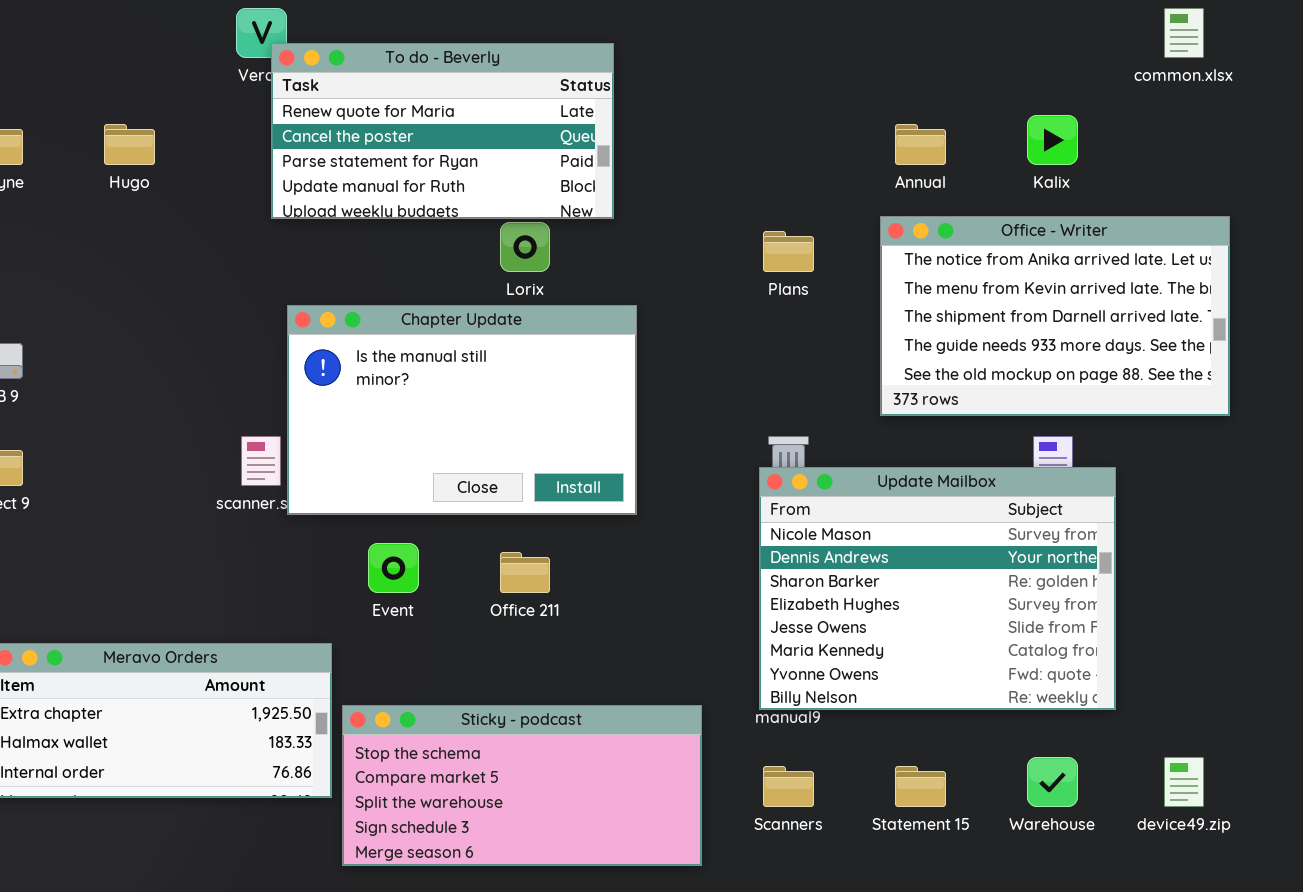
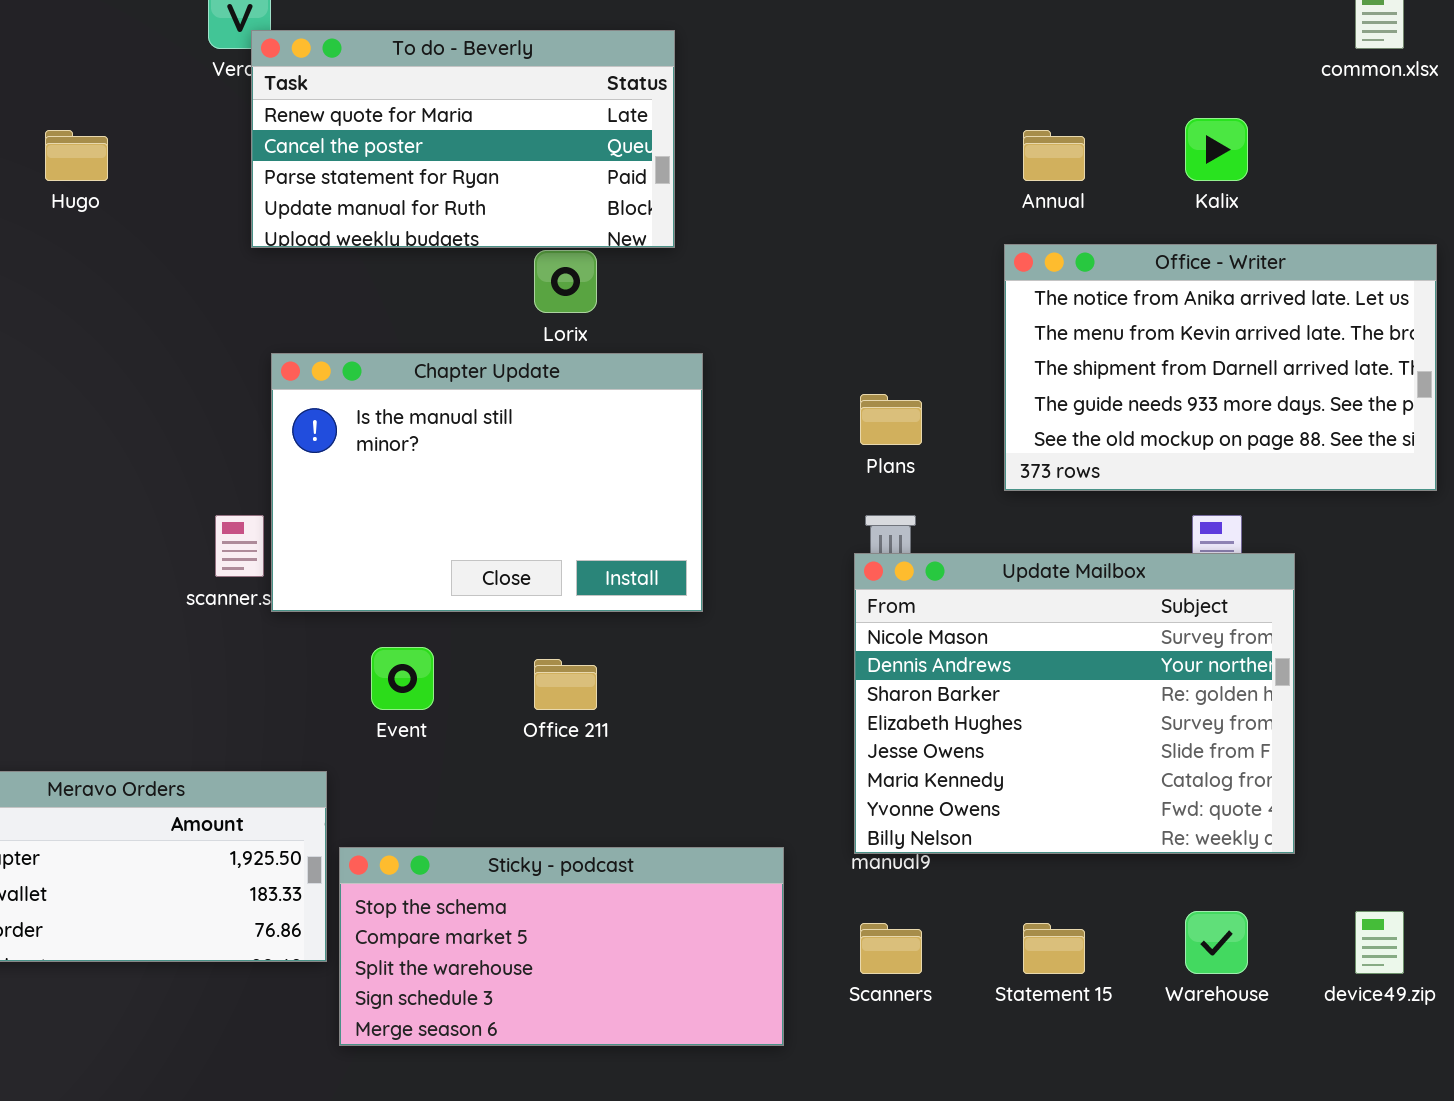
Plans: [763,231,814,272] -> [860,394,922,445], moved

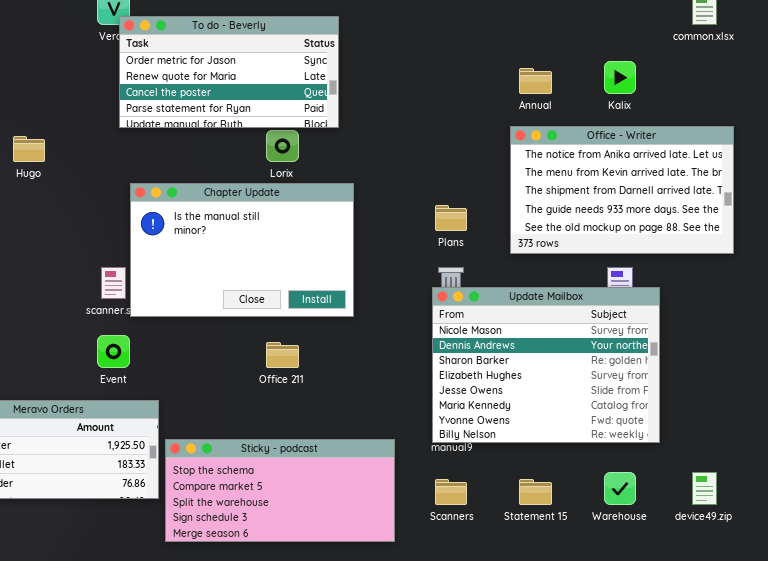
To do - Beverly: [251,30,675,248] -> [119,16,339,128], scrolled up 1 row
Hugo: [45,130,108,181] -> [13,136,45,162], moved
Event: [371,647,434,710] -> [97,335,130,368], moved

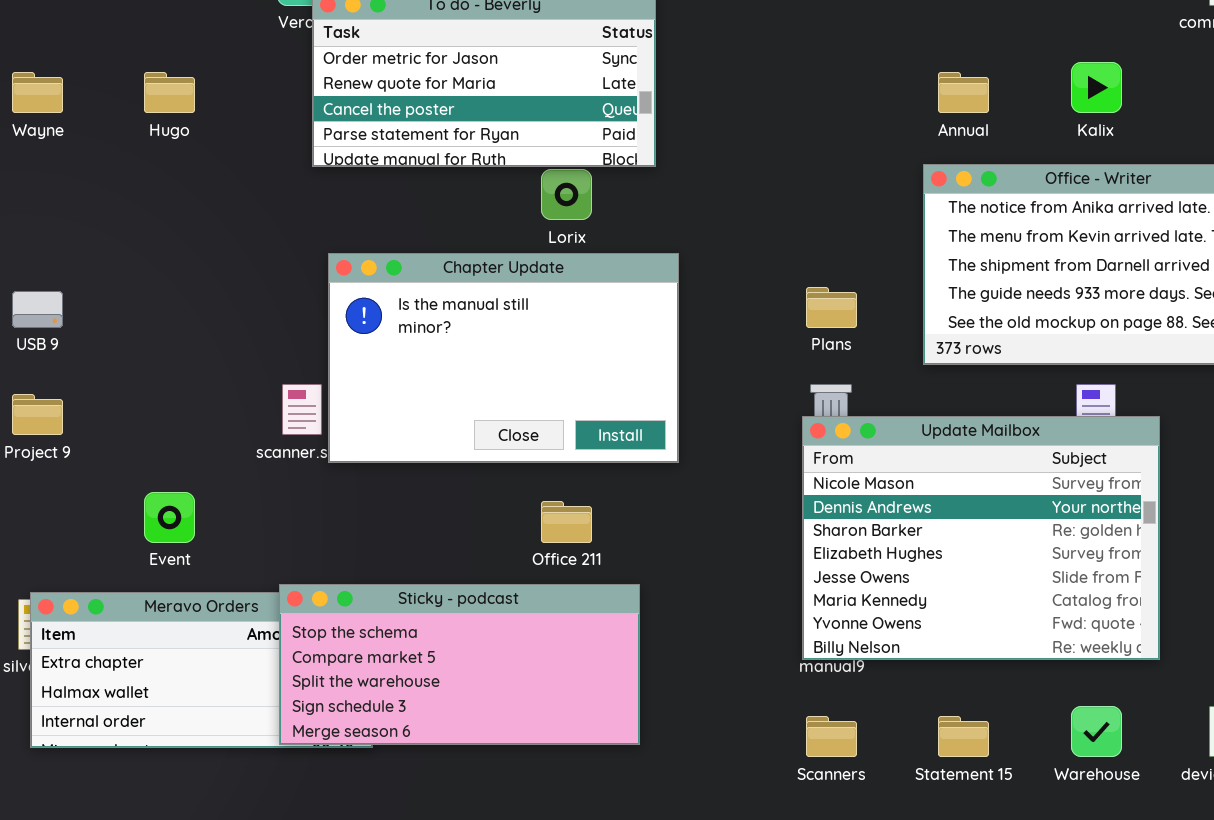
Hugo: [13,136,45,162] -> [144,72,195,113], moved
Event: [97,335,130,368] -> [144,492,195,543], moved
Sticky - podcast: [165,439,395,542] -> [279,584,640,745], moved

